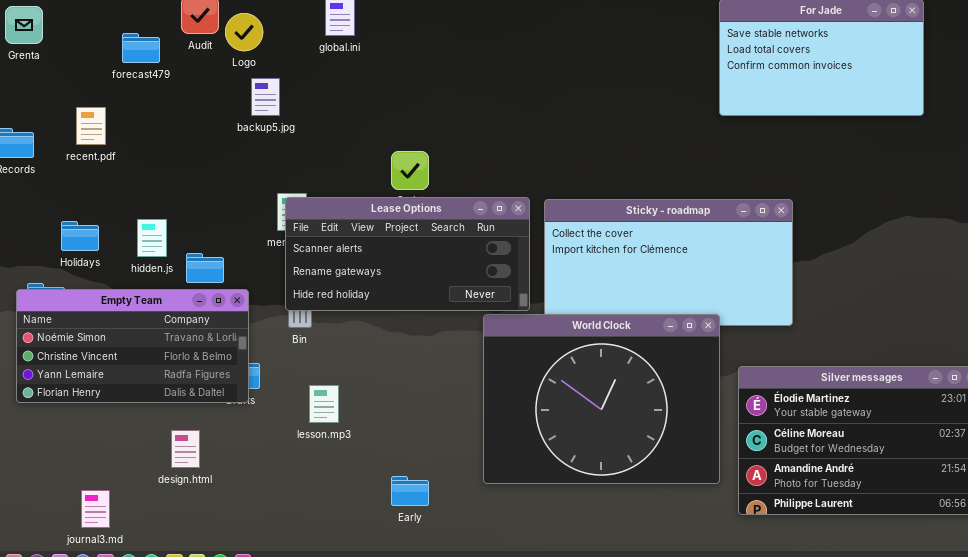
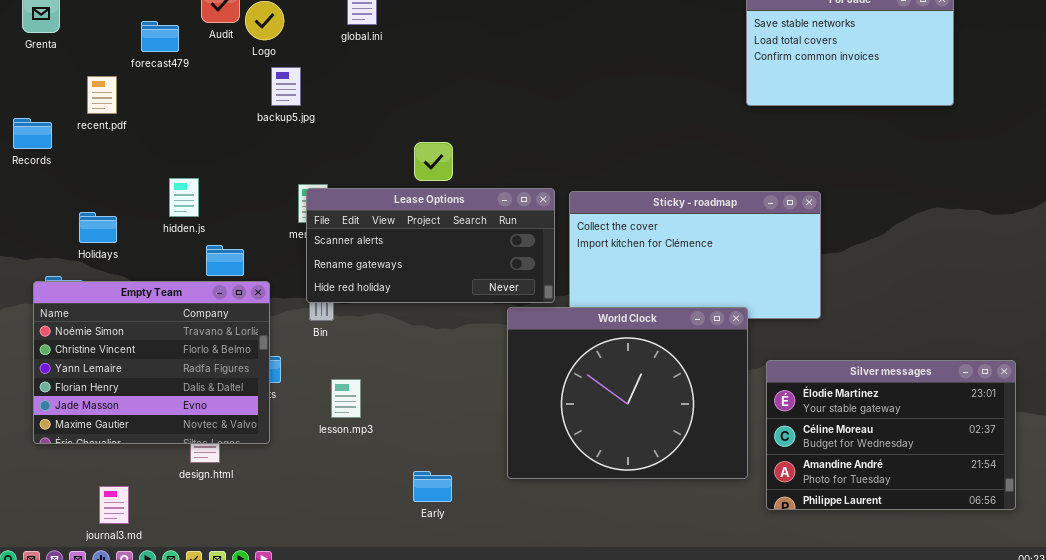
recent.pdf: [76,107,106,145] -> [87,76,117,114], moved
hidden.js: [137,219,167,257] -> [169,178,199,217], moved
Empty Team: [16,289,249,403] -> [33,281,270,444], resized

